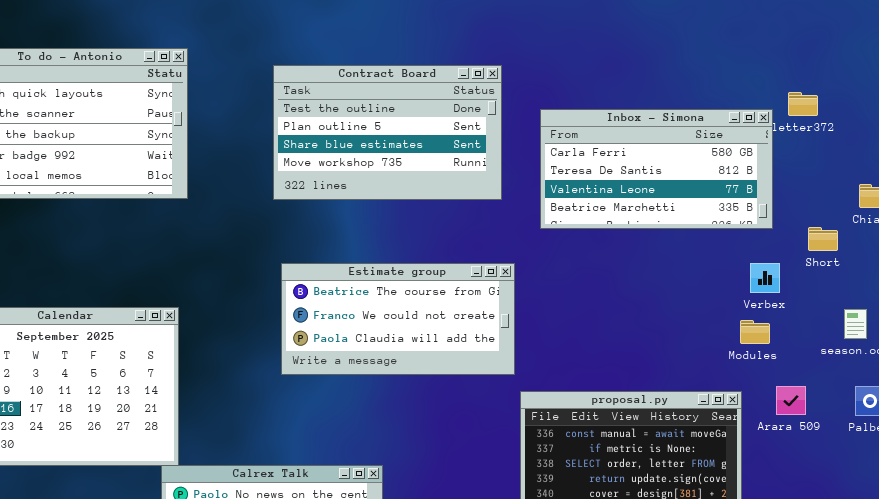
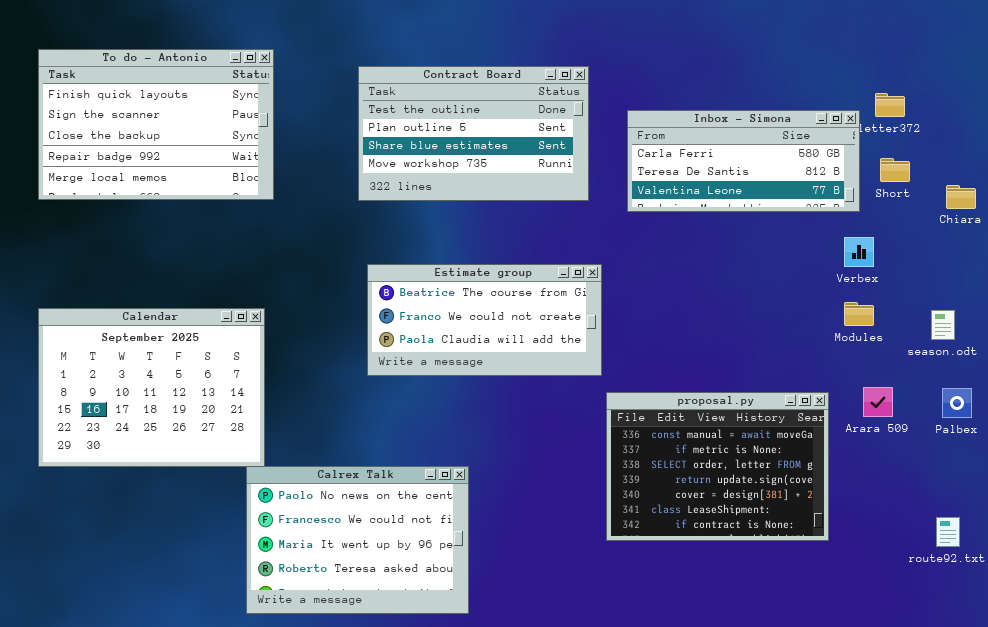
Inbox - Simona: [540,109,773,229] -> [627,110,860,212], resized
Short: [808,227,838,251] -> [880,158,910,182], moved
Verbex: [750,263,780,293] -> [844,237,874,267], moved
Modules: [740,320,770,344] -> [844,302,874,326], moved

